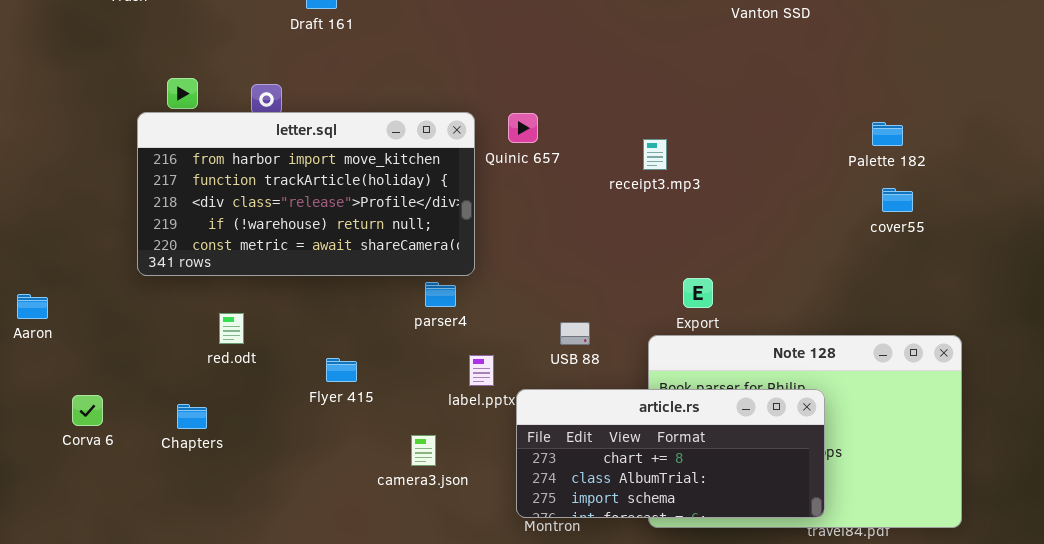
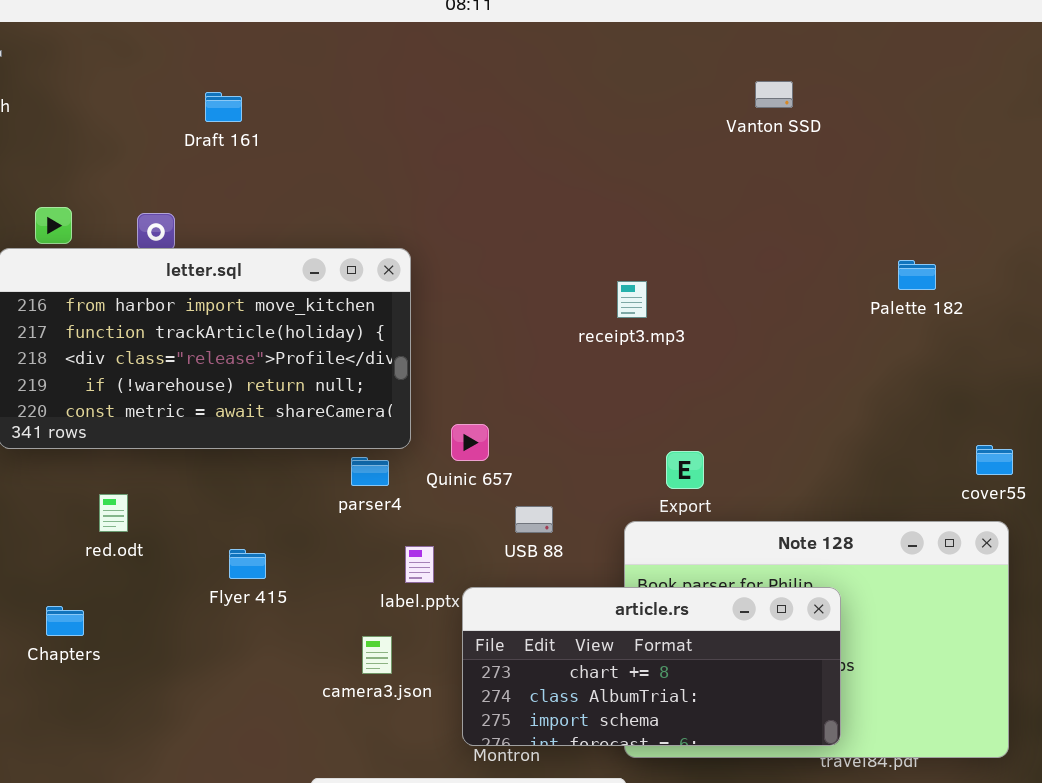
Quinic 657: [508,113,538,143] -> [451,424,489,461], moved
cover55: [882,188,913,212] -> [976,445,1013,475], moved
camera3.json: [411,435,436,466] -> [362,636,392,674], moved

